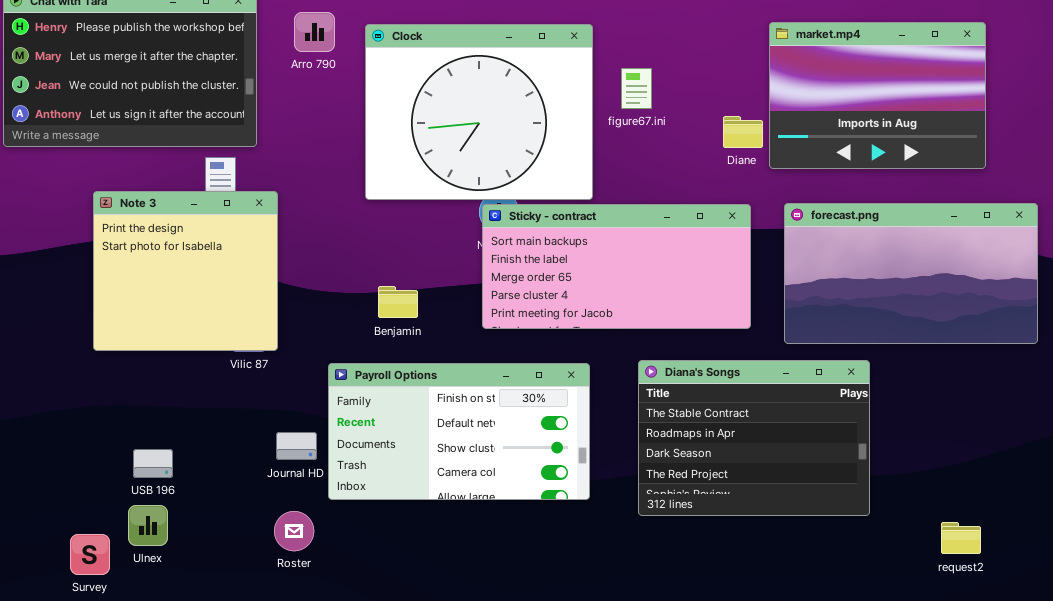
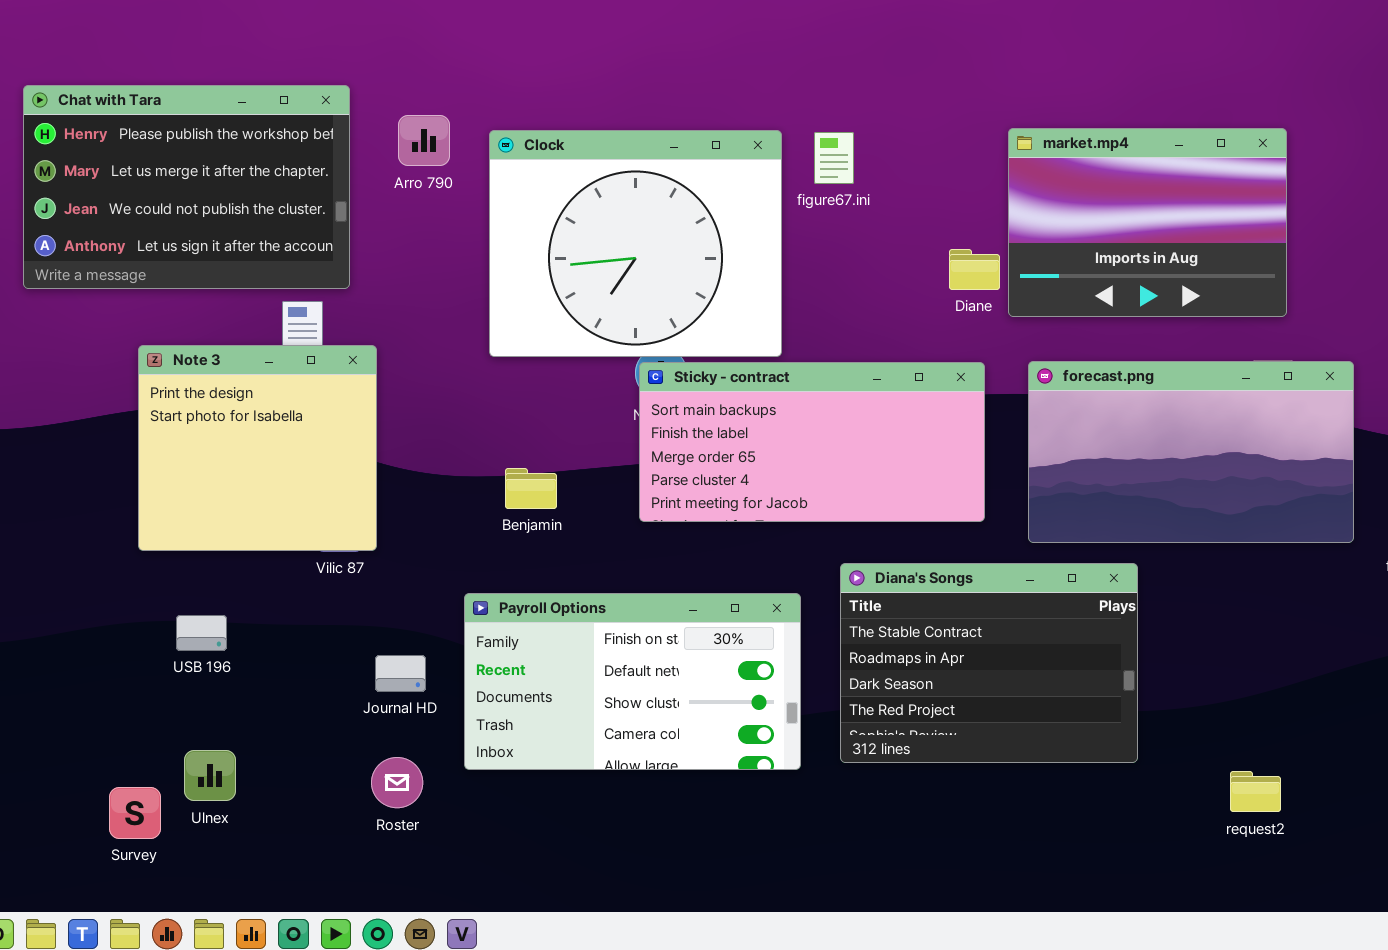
figure67.ini: [621,68,652,109] -> [814,132,854,184], moved
Payroll Options: [328,363,590,500] -> [464,593,801,770], moved
USB 196: [133,449,173,478] -> [176,615,227,651], moved

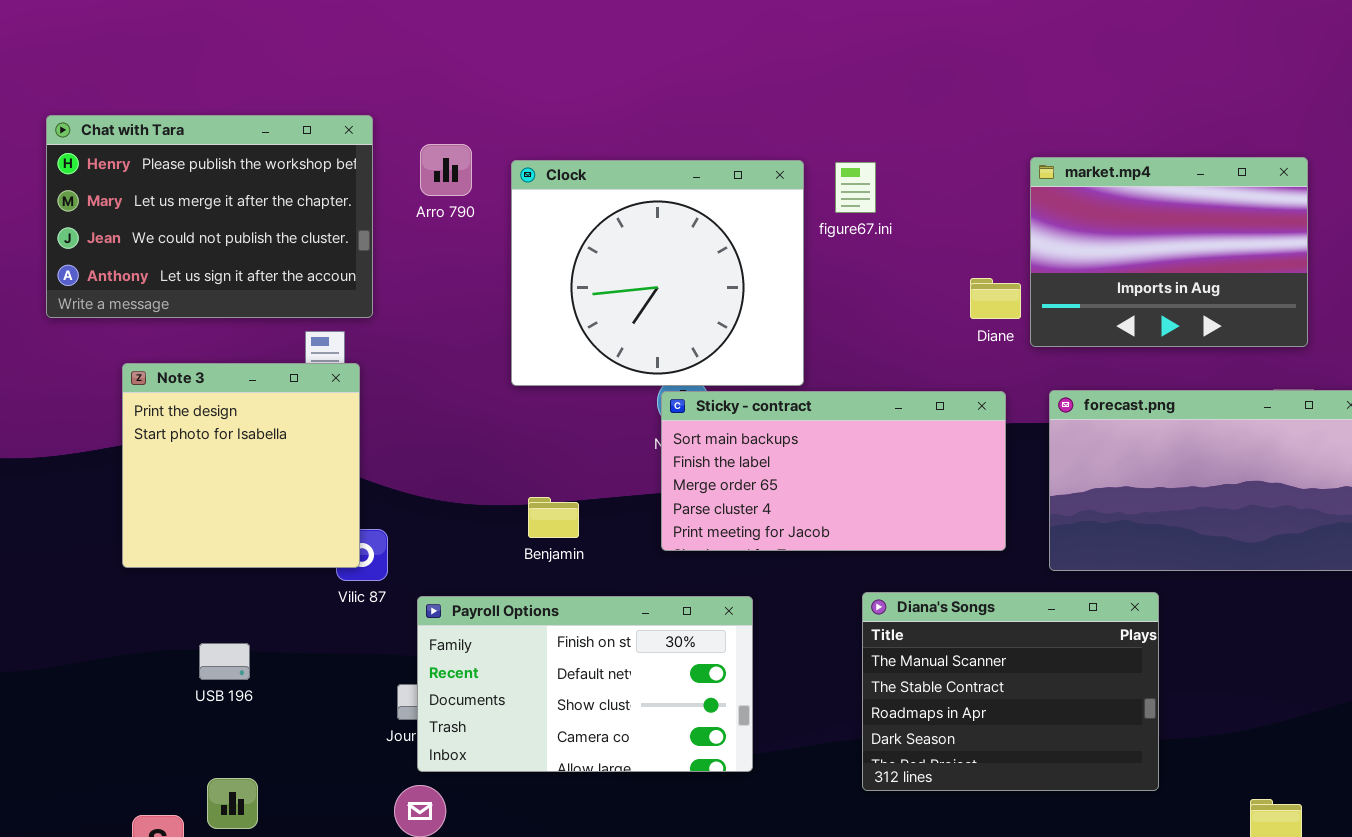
Note 3: [138,345,377,551] -> [122,363,360,568], moved
Diana's Songs: [840,563,1138,763] -> [862,592,1159,791], scrolled up 1 row
Payroll Options: [464,593,801,770] -> [417,596,753,772], moved

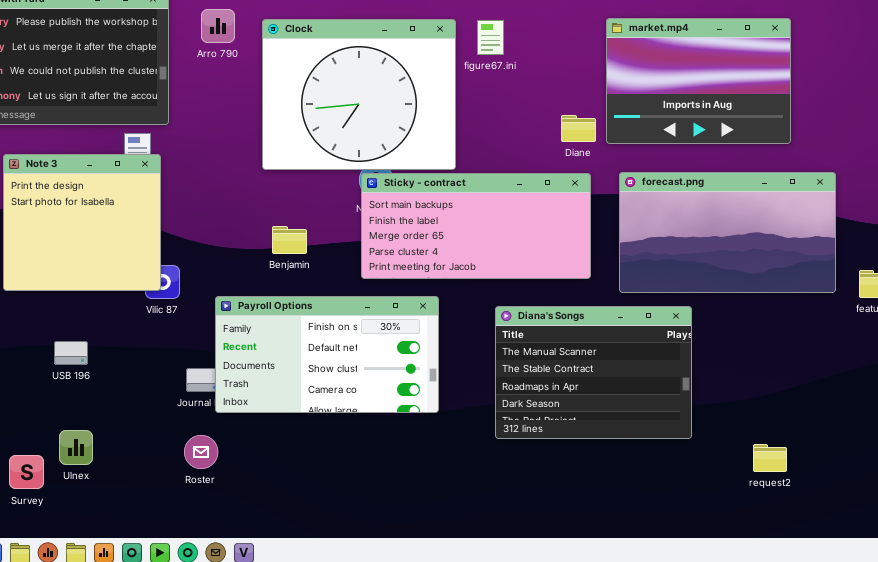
Diane: [970,278,1021,319] -> [561,115,596,142], moved
Benjamin: [528,497,579,538] -> [272,226,307,254], moved
Payroll Options: [417,596,753,772] -> [215,296,439,413], moved

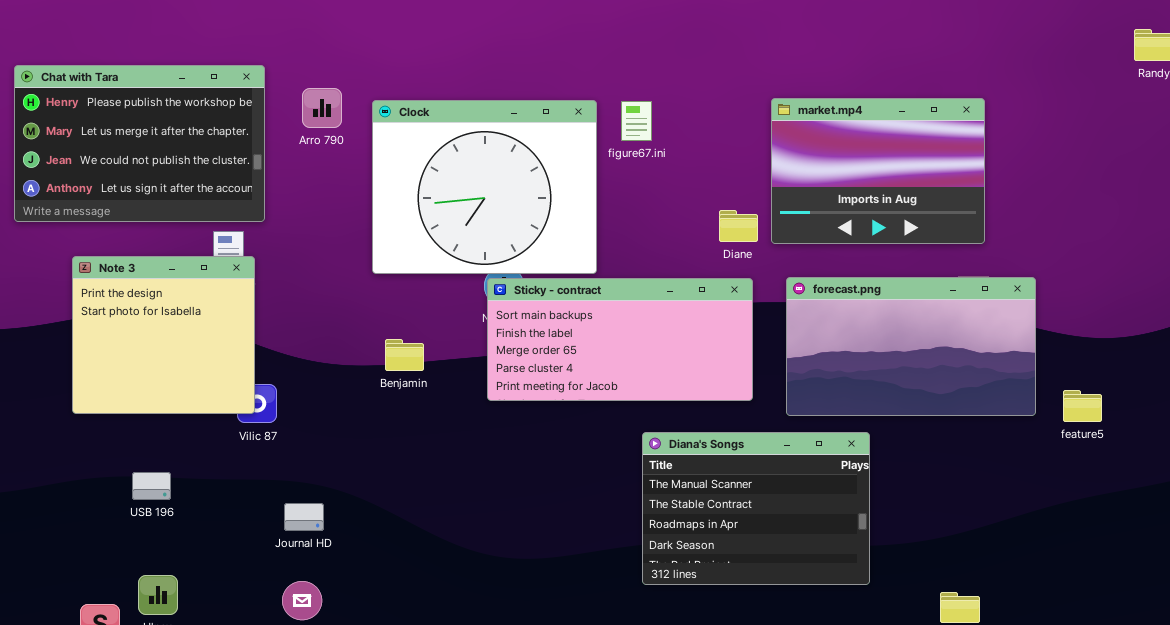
Payroll Options: [215,296,439,413] -> none, closed

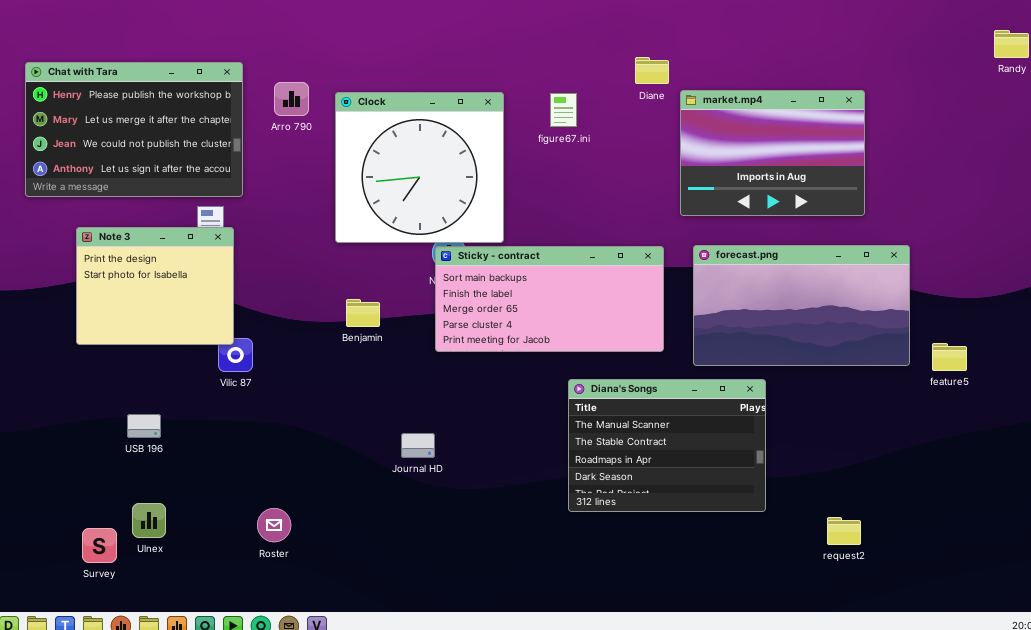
Clock: [372,100,597,274] -> [335,92,504,243], resized
Diane: [719,210,758,242] -> [635,57,669,84], moved
Note 3: [72,256,255,414] -> [76,227,234,345], resized
Journal HD: [284,503,324,531] -> [401,433,435,458], moved

